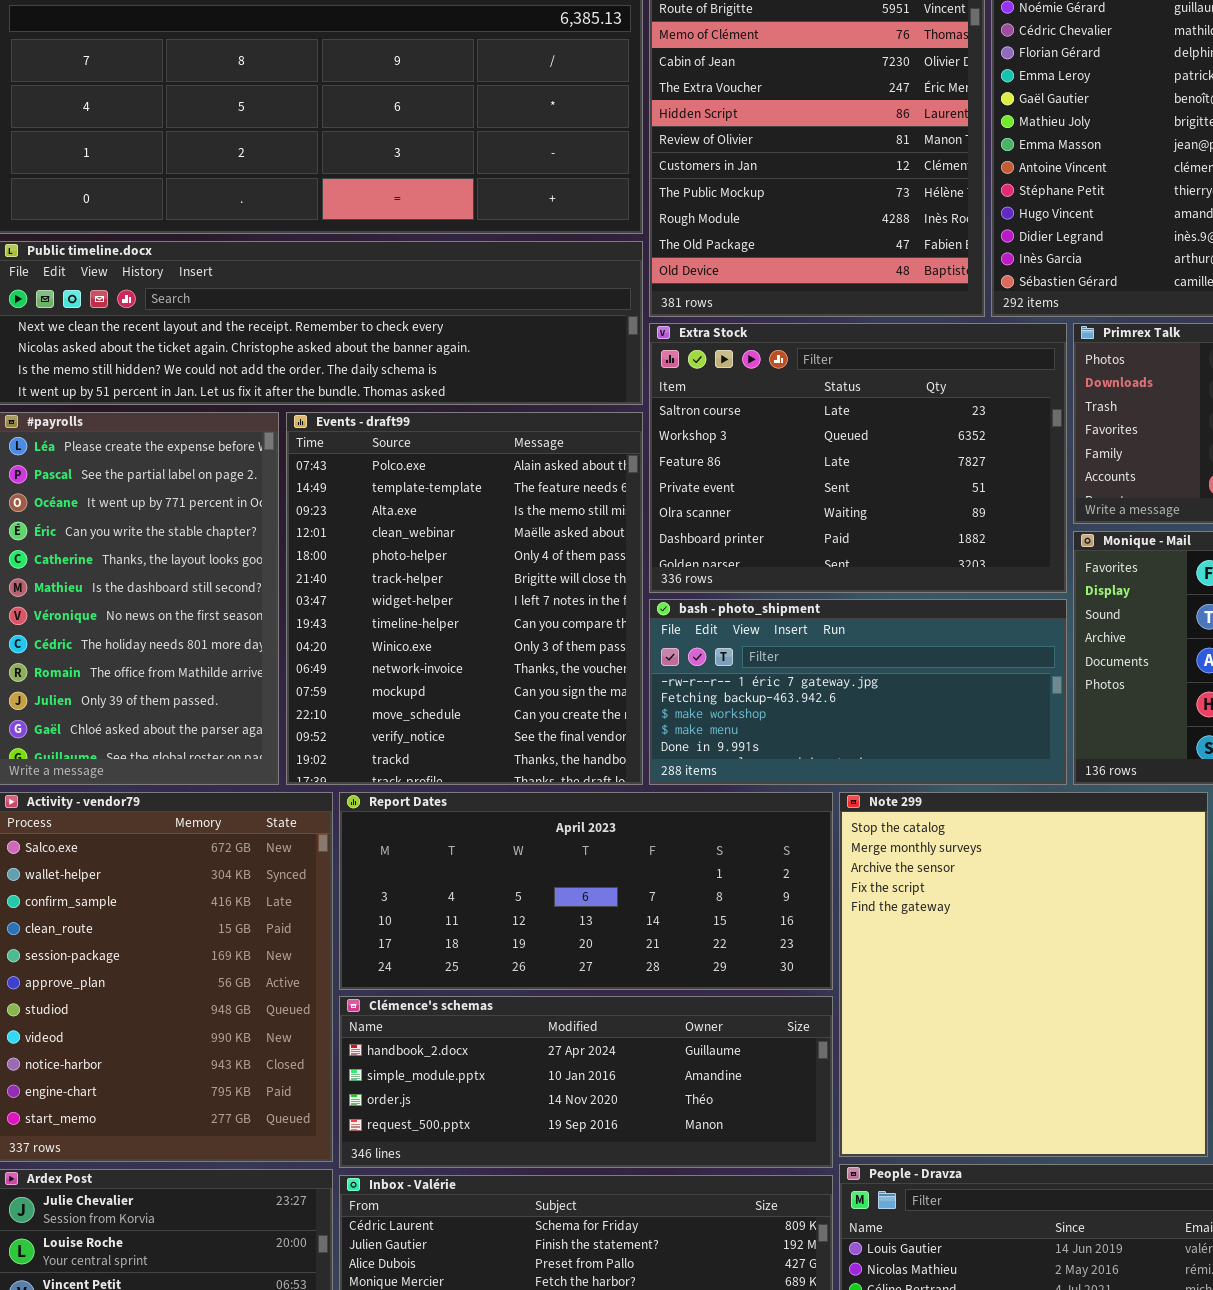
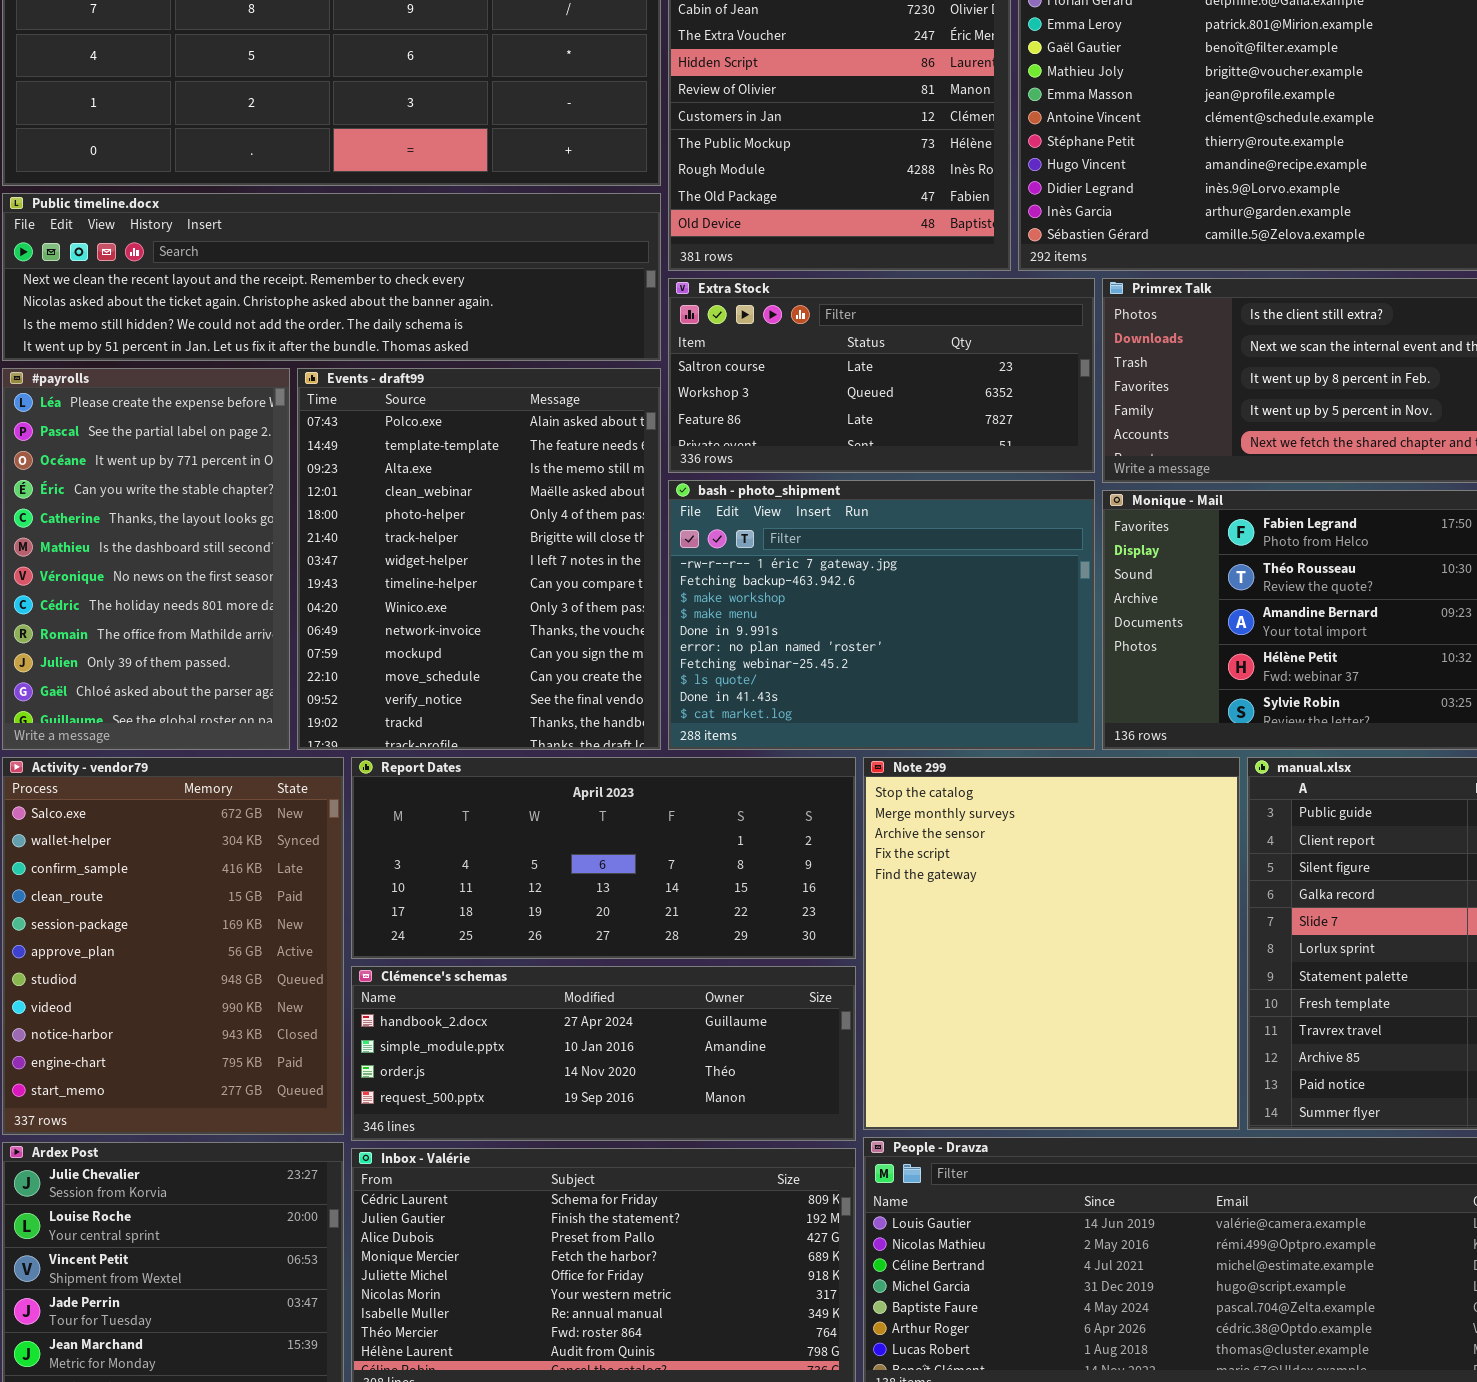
Extra Stock: [649,323,1067,593] -> [668,278,1095,473], resized
bash - photo_shipment: [649,599,1067,785] -> [668,480,1095,750], resized

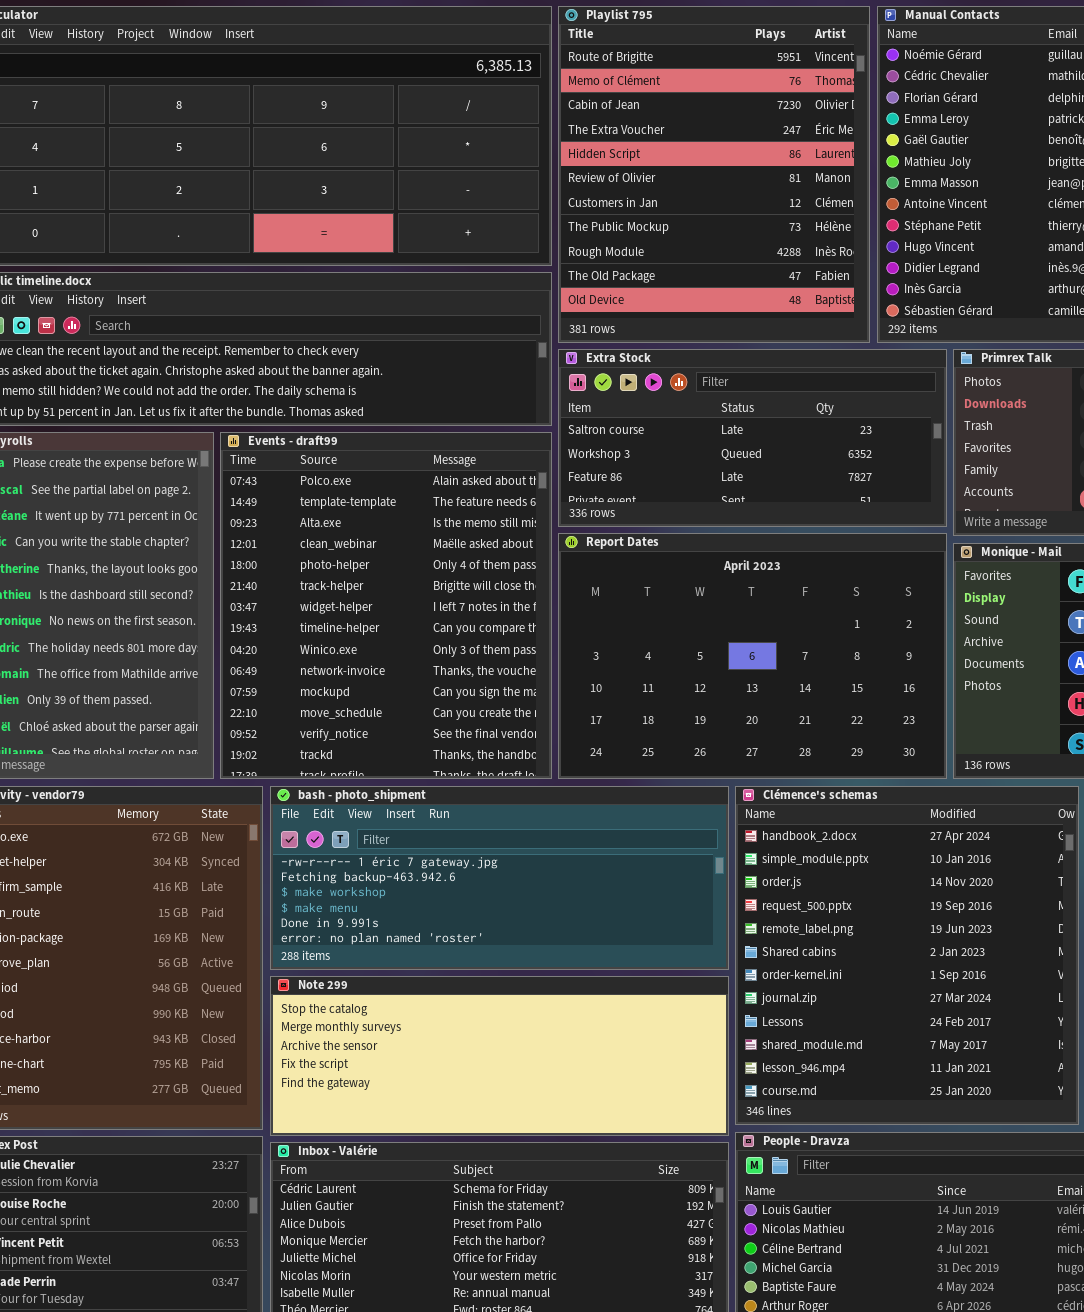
bash - photo_shipment: [668,480,1095,750] -> [270,786,729,970], moved, resized
Report Dates: [351,757,856,959] -> [558,533,947,779], moved, resized
Note 299: [863,757,1240,1130] -> [270,976,729,1136], moved, resized
Clémence's schemas: [351,966,856,1141] -> [735,786,1079,1125], moved, resized

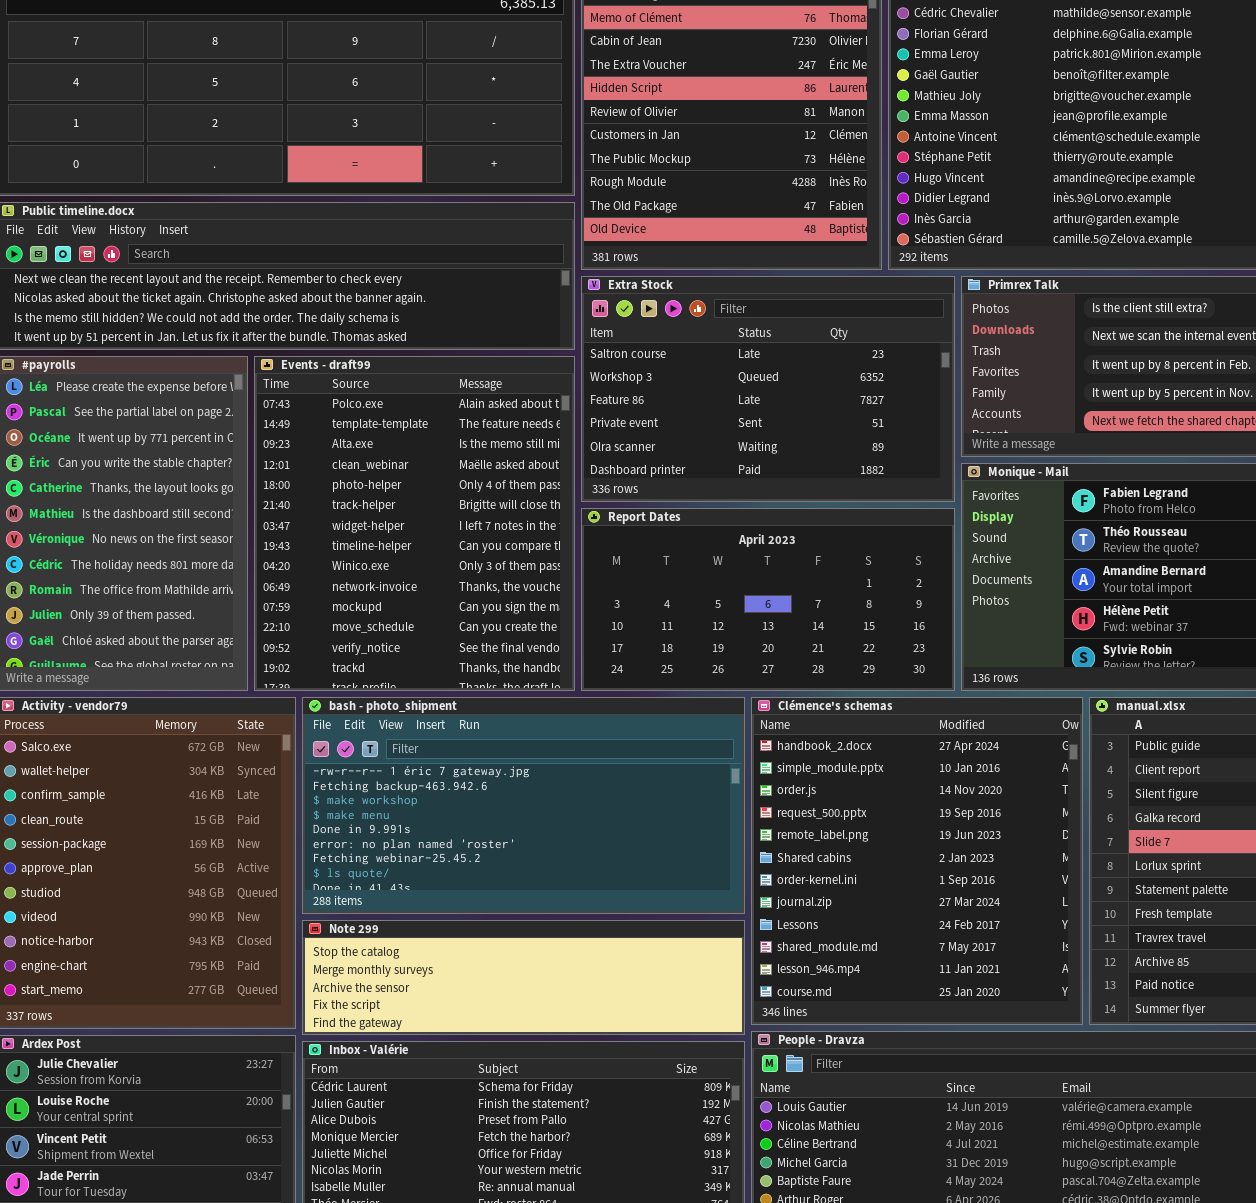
Extra Stock: [558,349,947,527] -> [581,276,955,502], resized
Report Dates: [558,533,947,779] -> [581,508,955,691], resized
bash - photo_shipment: [270,786,729,970] -> [302,697,745,914], resized
Note 299: [270,976,729,1136] -> [302,920,745,1035], resized

